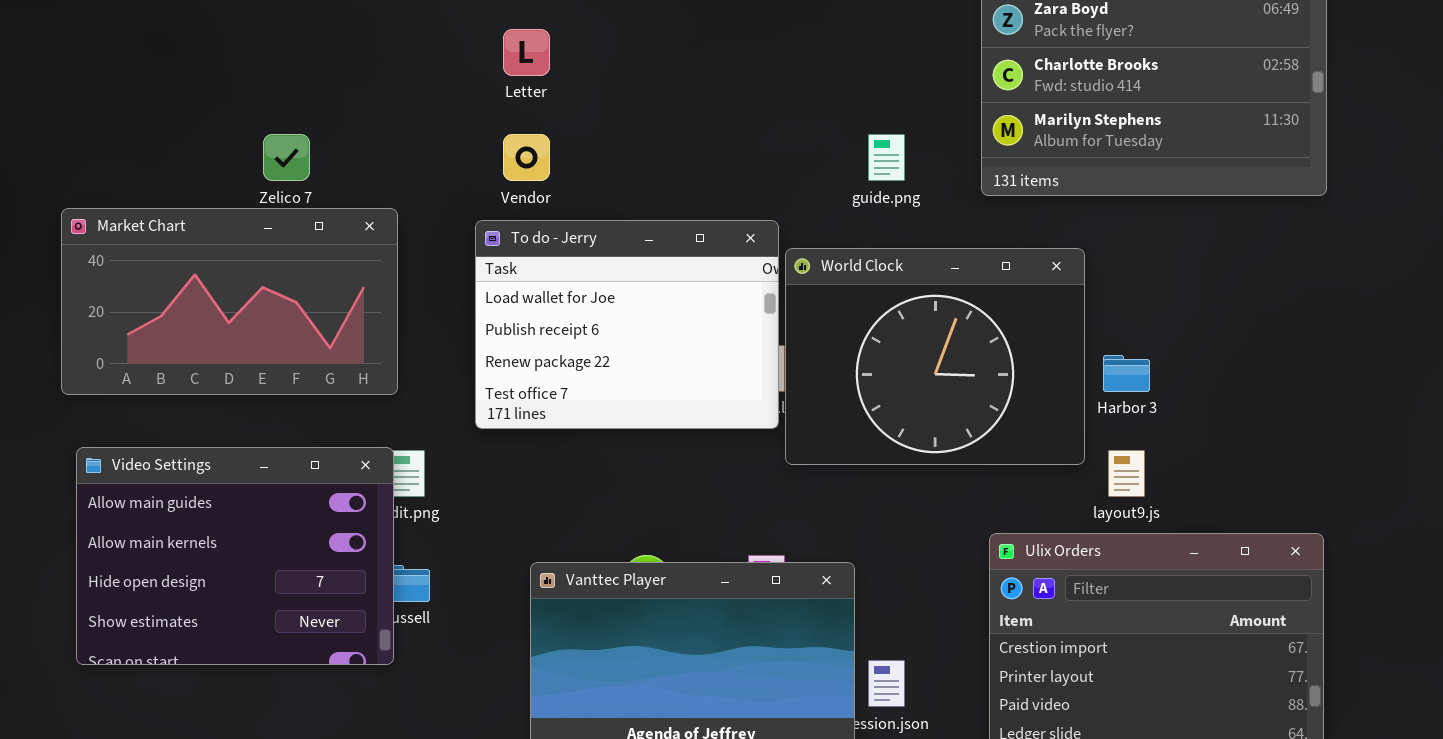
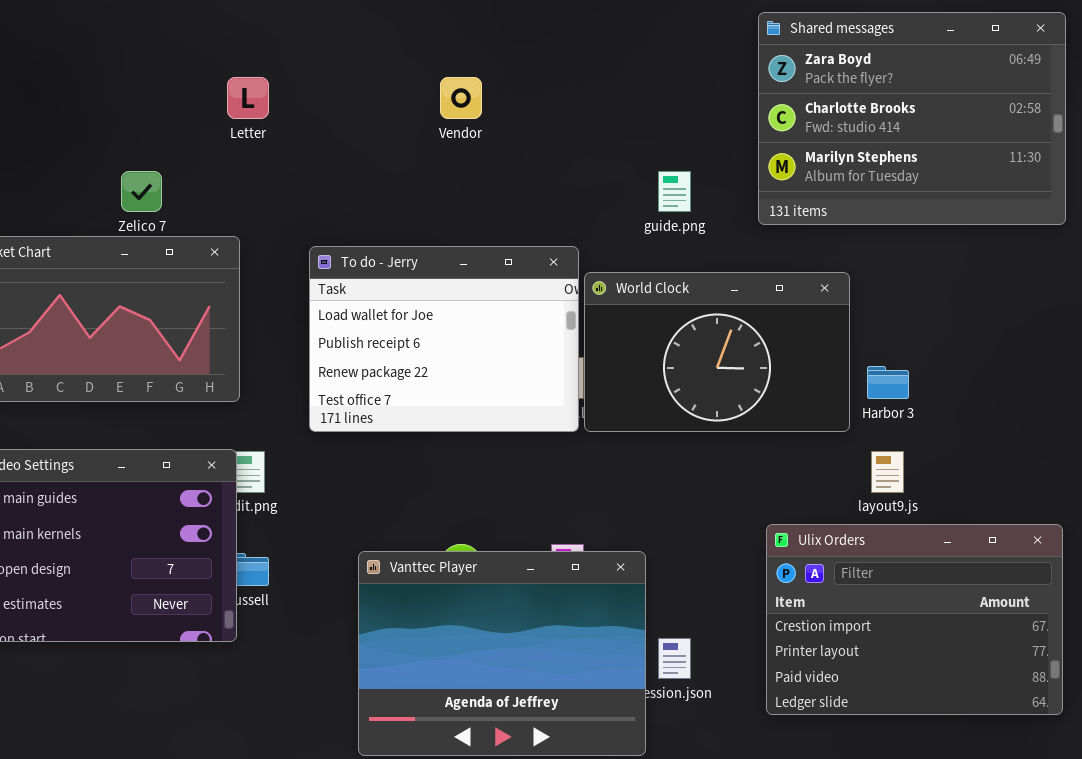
Letter: [503,29,550,76] -> [227,77,269,119], moved
Vendor: [503,134,550,181] -> [440,77,482,119], moved
World Clock: [785,248,1085,465] -> [584,272,850,432], resized

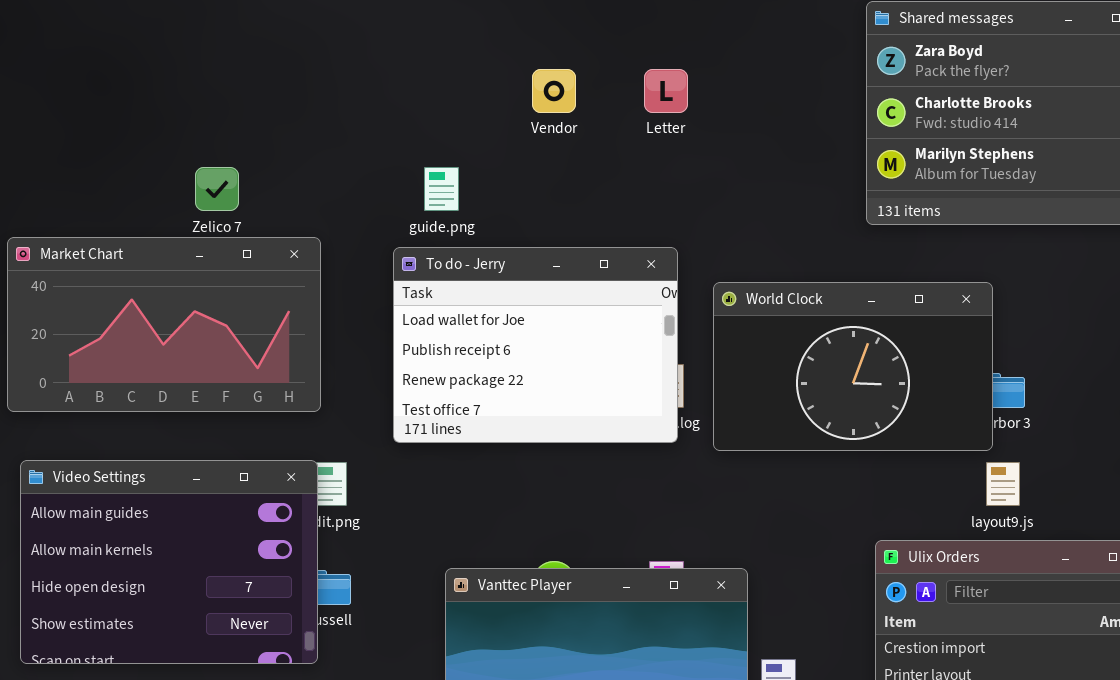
Letter: [227,77,269,119] -> [644,69,688,113], moved
guide.png: [658,171,691,212] -> [424,167,459,211], moved
World Clock: [584,272,850,432] -> [713,282,993,451], moved

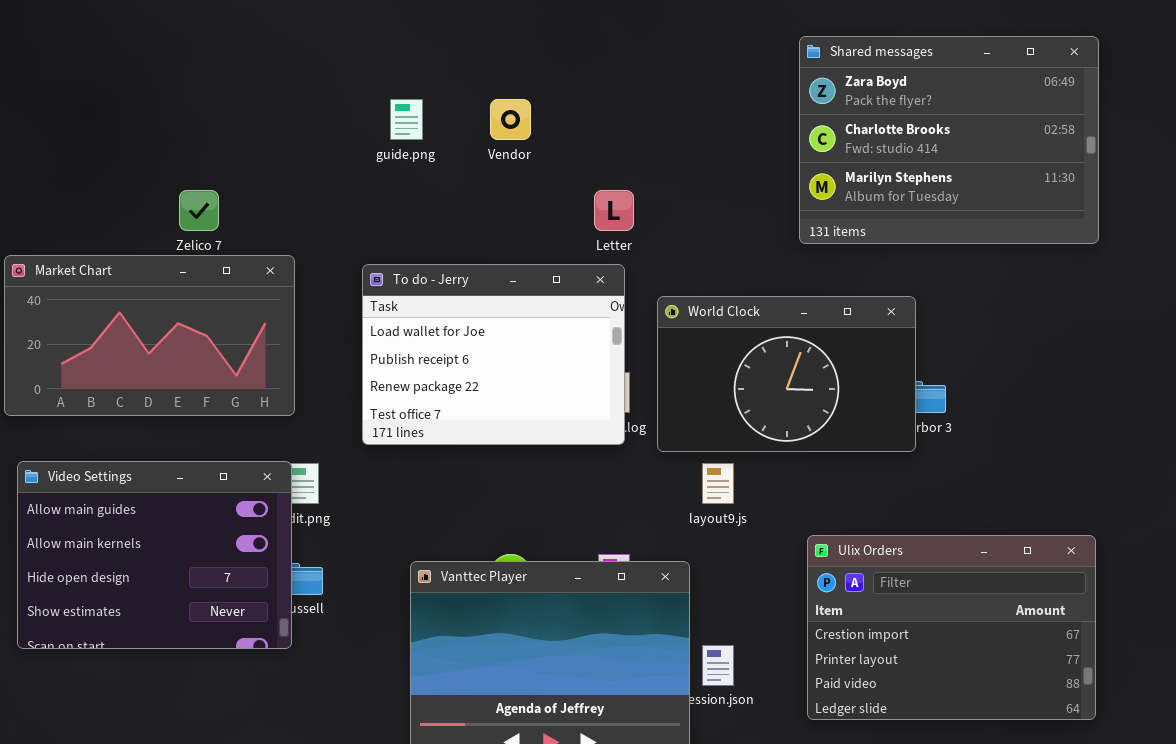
Letter: [644,69,688,113] -> [594,190,634,231], moved
guide.png: [424,167,459,211] -> [390,99,423,140], moved
layout9.js: [986,462,1020,506] -> [702,463,734,504], moved

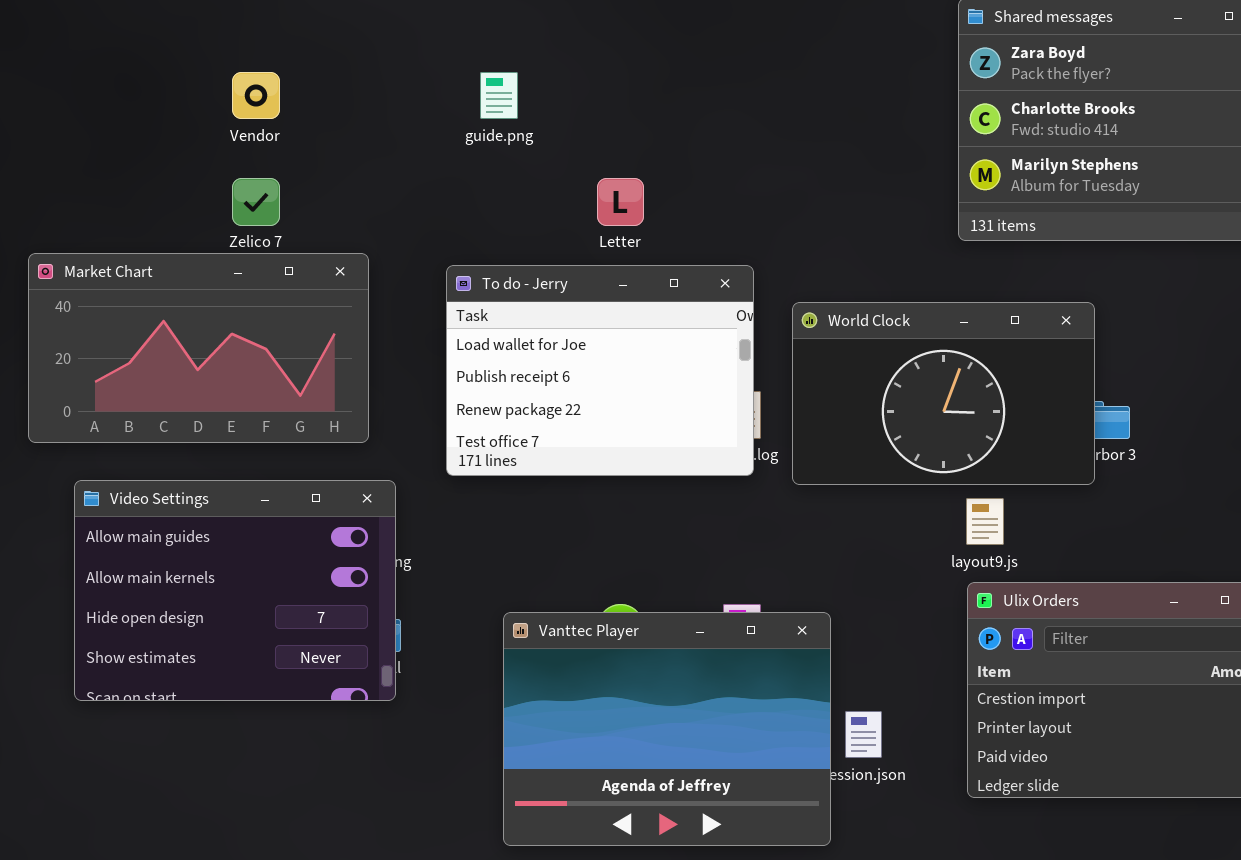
Vendor: [490,99,531,140] -> [232,72,280,119], moved
Letter: [594,190,634,231] -> [597,178,644,226], moved
Video Settings: [17,461,292,649] -> [74,480,396,701], moved
layout9.js: [702,463,734,504] -> [966,498,1004,545], moved

